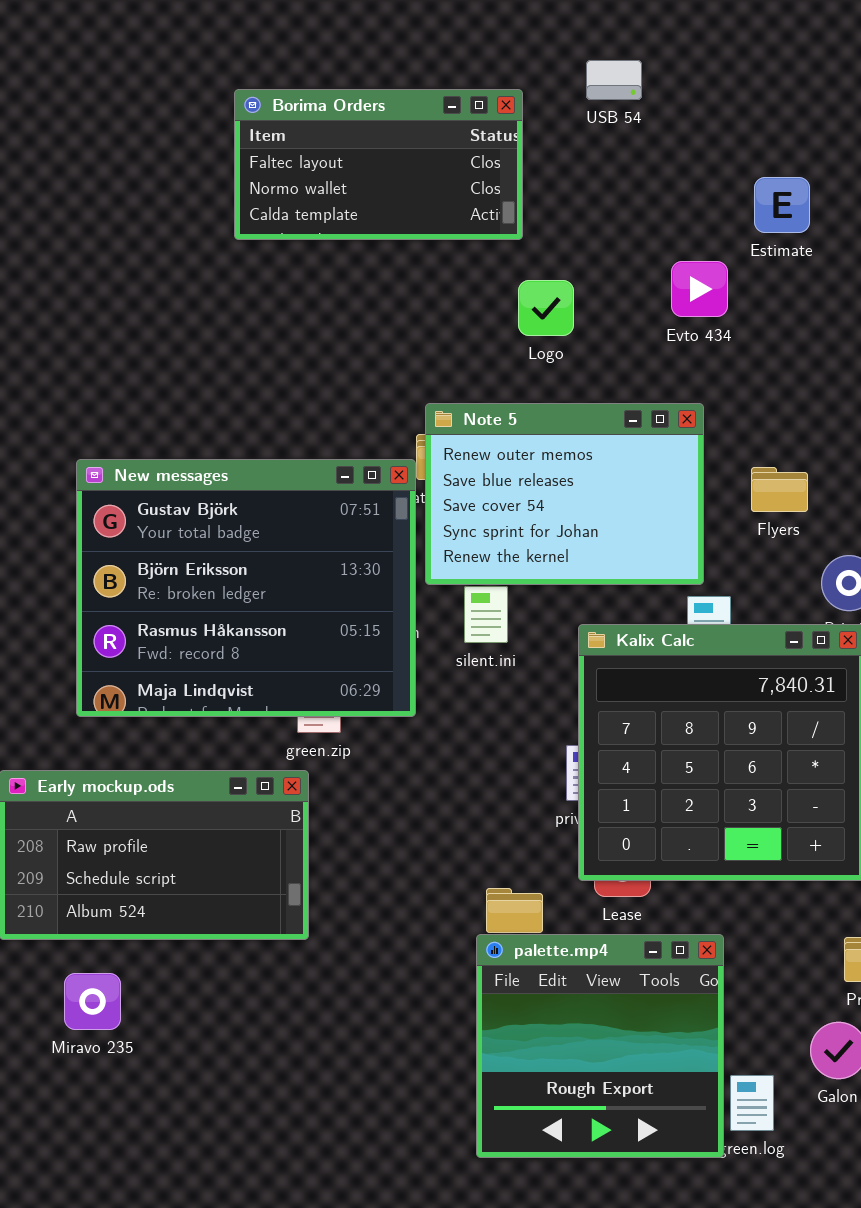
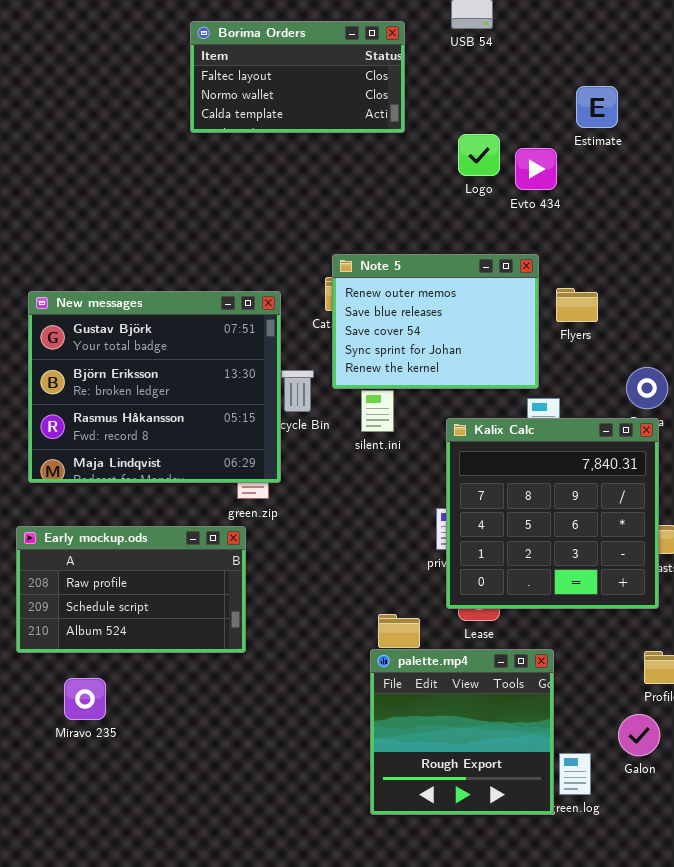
Logo: [518,280,574,336] -> [458,134,500,176], moved
New messages: [76,459,416,717] -> [28,291,281,483], moved
Flyers: [751,467,808,512] -> [556,288,598,322], moved

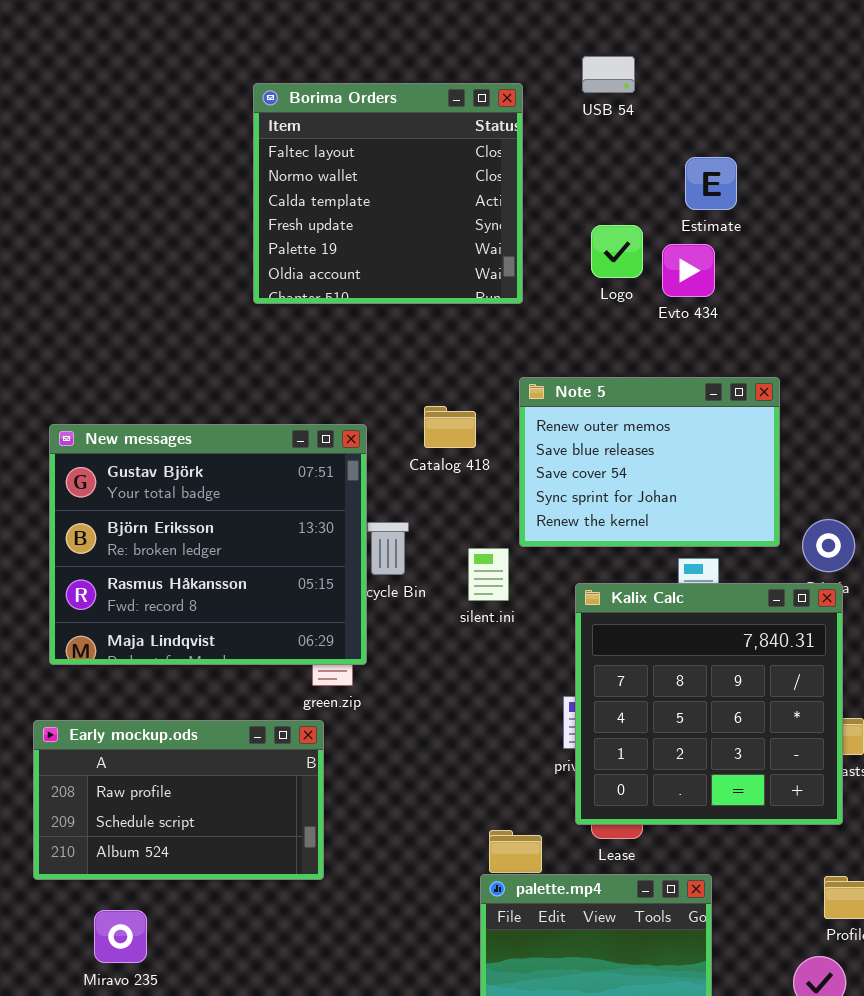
Borima Orders: [190,21,405,133] -> [253,83,523,304], resized
Estimate: [576,86,618,128] -> [685,157,737,210], moved
Note 5: [332,254,539,389] -> [519,377,780,547], moved

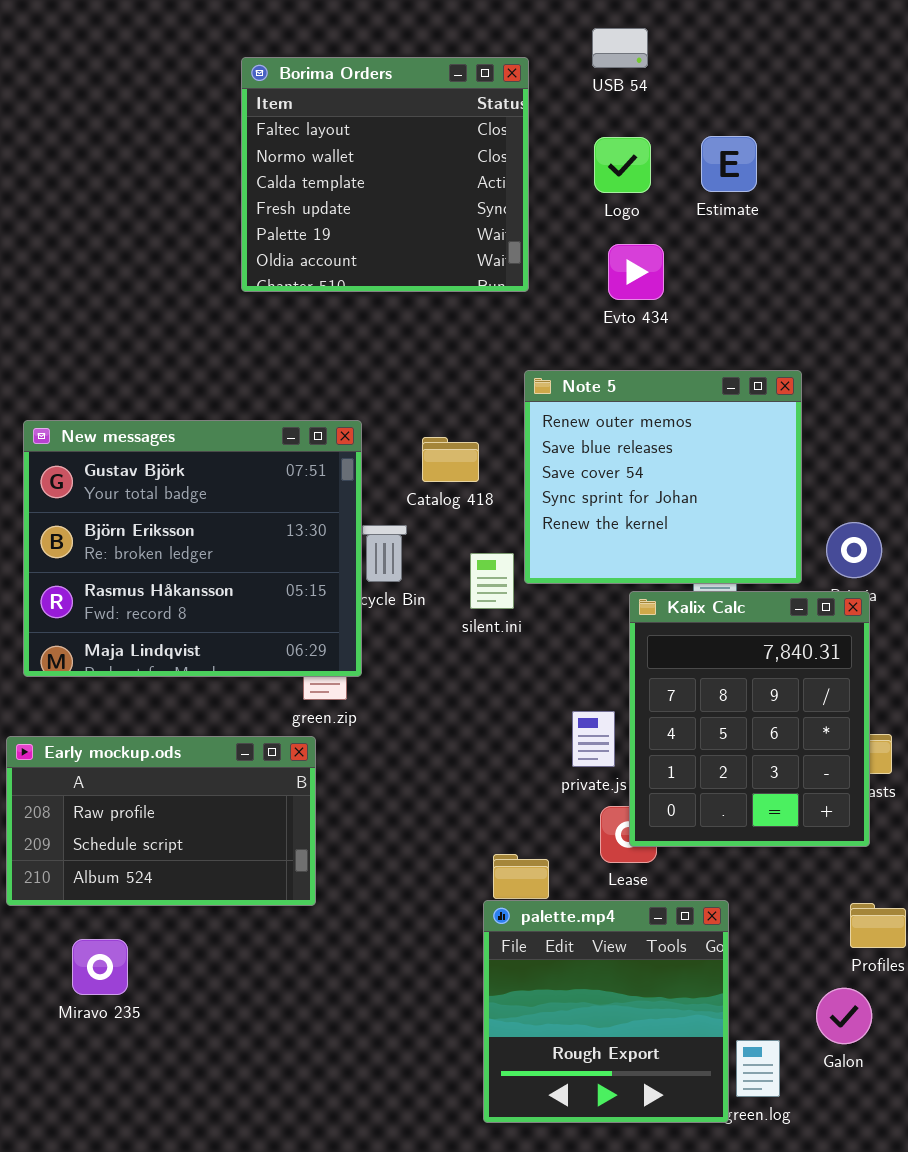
Logo: [591,225,643,278] -> [594,137,651,193], moved
Evto 434: [662,244,715,297] -> [608,244,664,300], moved
Note 5: [519,377,780,547] -> [524,370,802,584], resized
Catalog 418: [424,406,476,448] -> [422,437,479,482], moved
Kalix Calc: [575,583,843,825] -> [629,591,870,847], resized

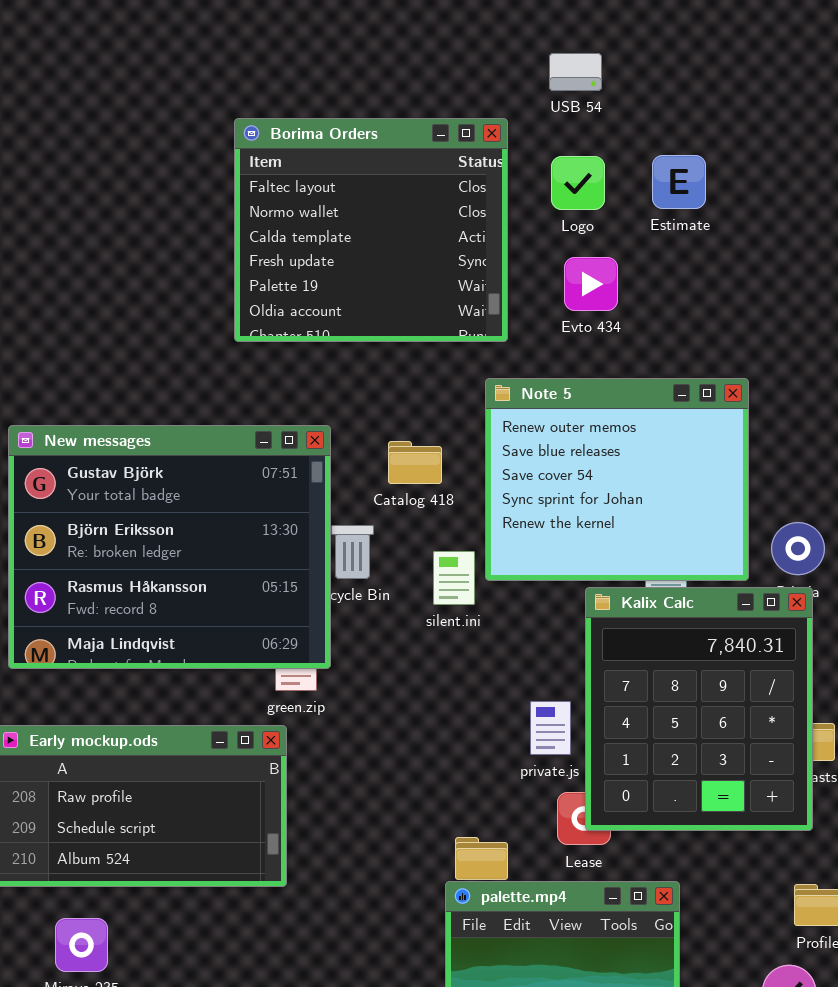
Borima Orders: [241,57,529,292] -> [234,118,508,342], moved

